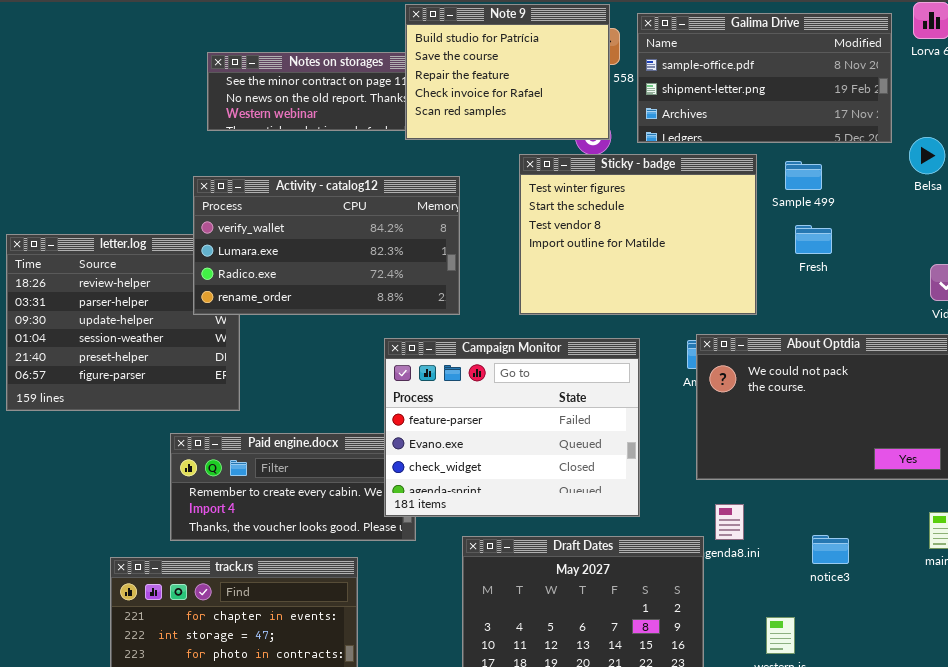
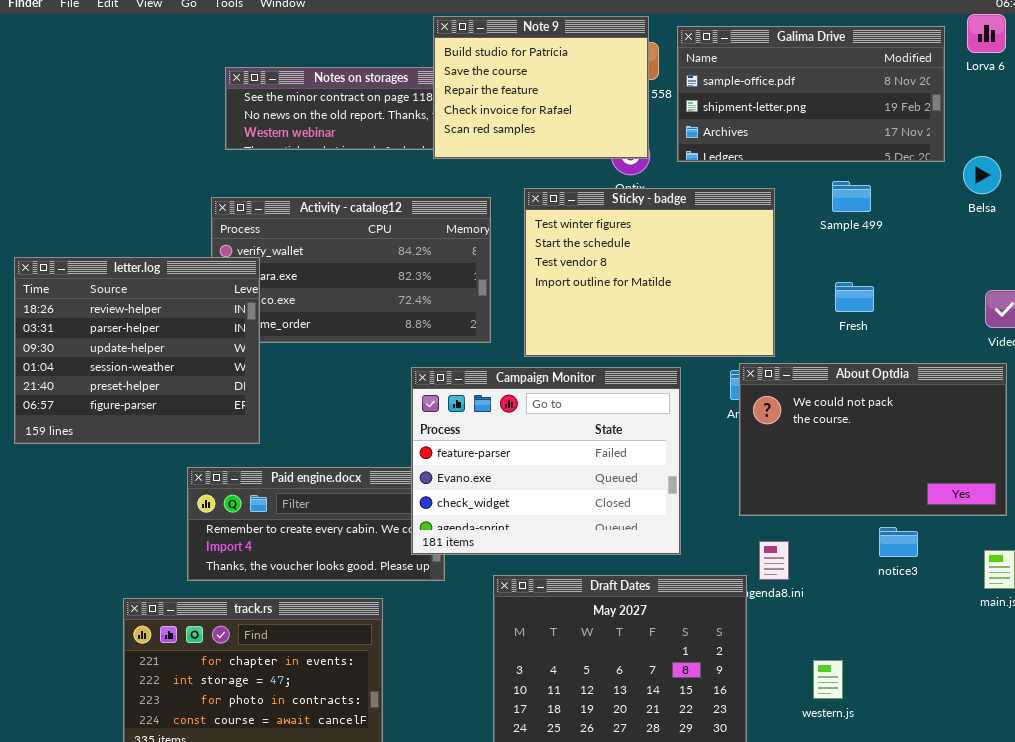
Sticky - badge: [519,154,757,315] -> [524,188,775,357], moved
Fresh: [795,225,832,254] -> [835,282,874,312], moved
letter.log: [6,234,240,411] -> [14,257,260,444], raised
notice3: [812,535,849,564] -> [879,527,918,557], moved

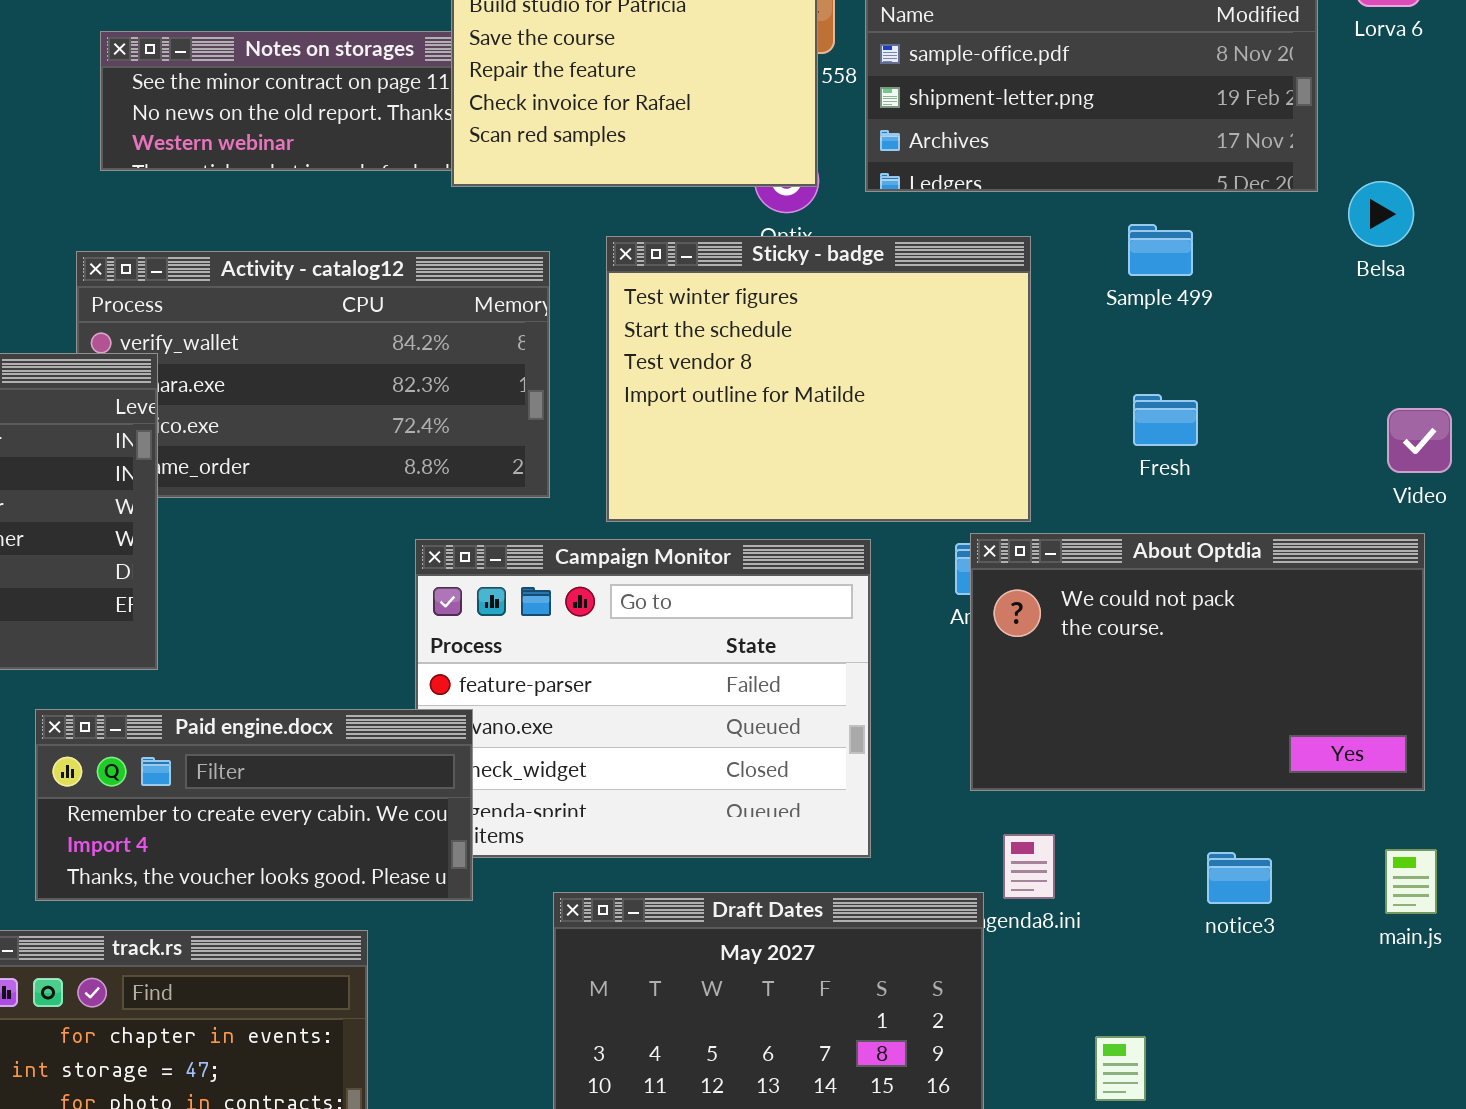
Paid engine.docx: [187,467,445,581] -> [35,709,473,901], raised
notice3: [879,527,918,557] -> [1207,852,1272,904], moved

